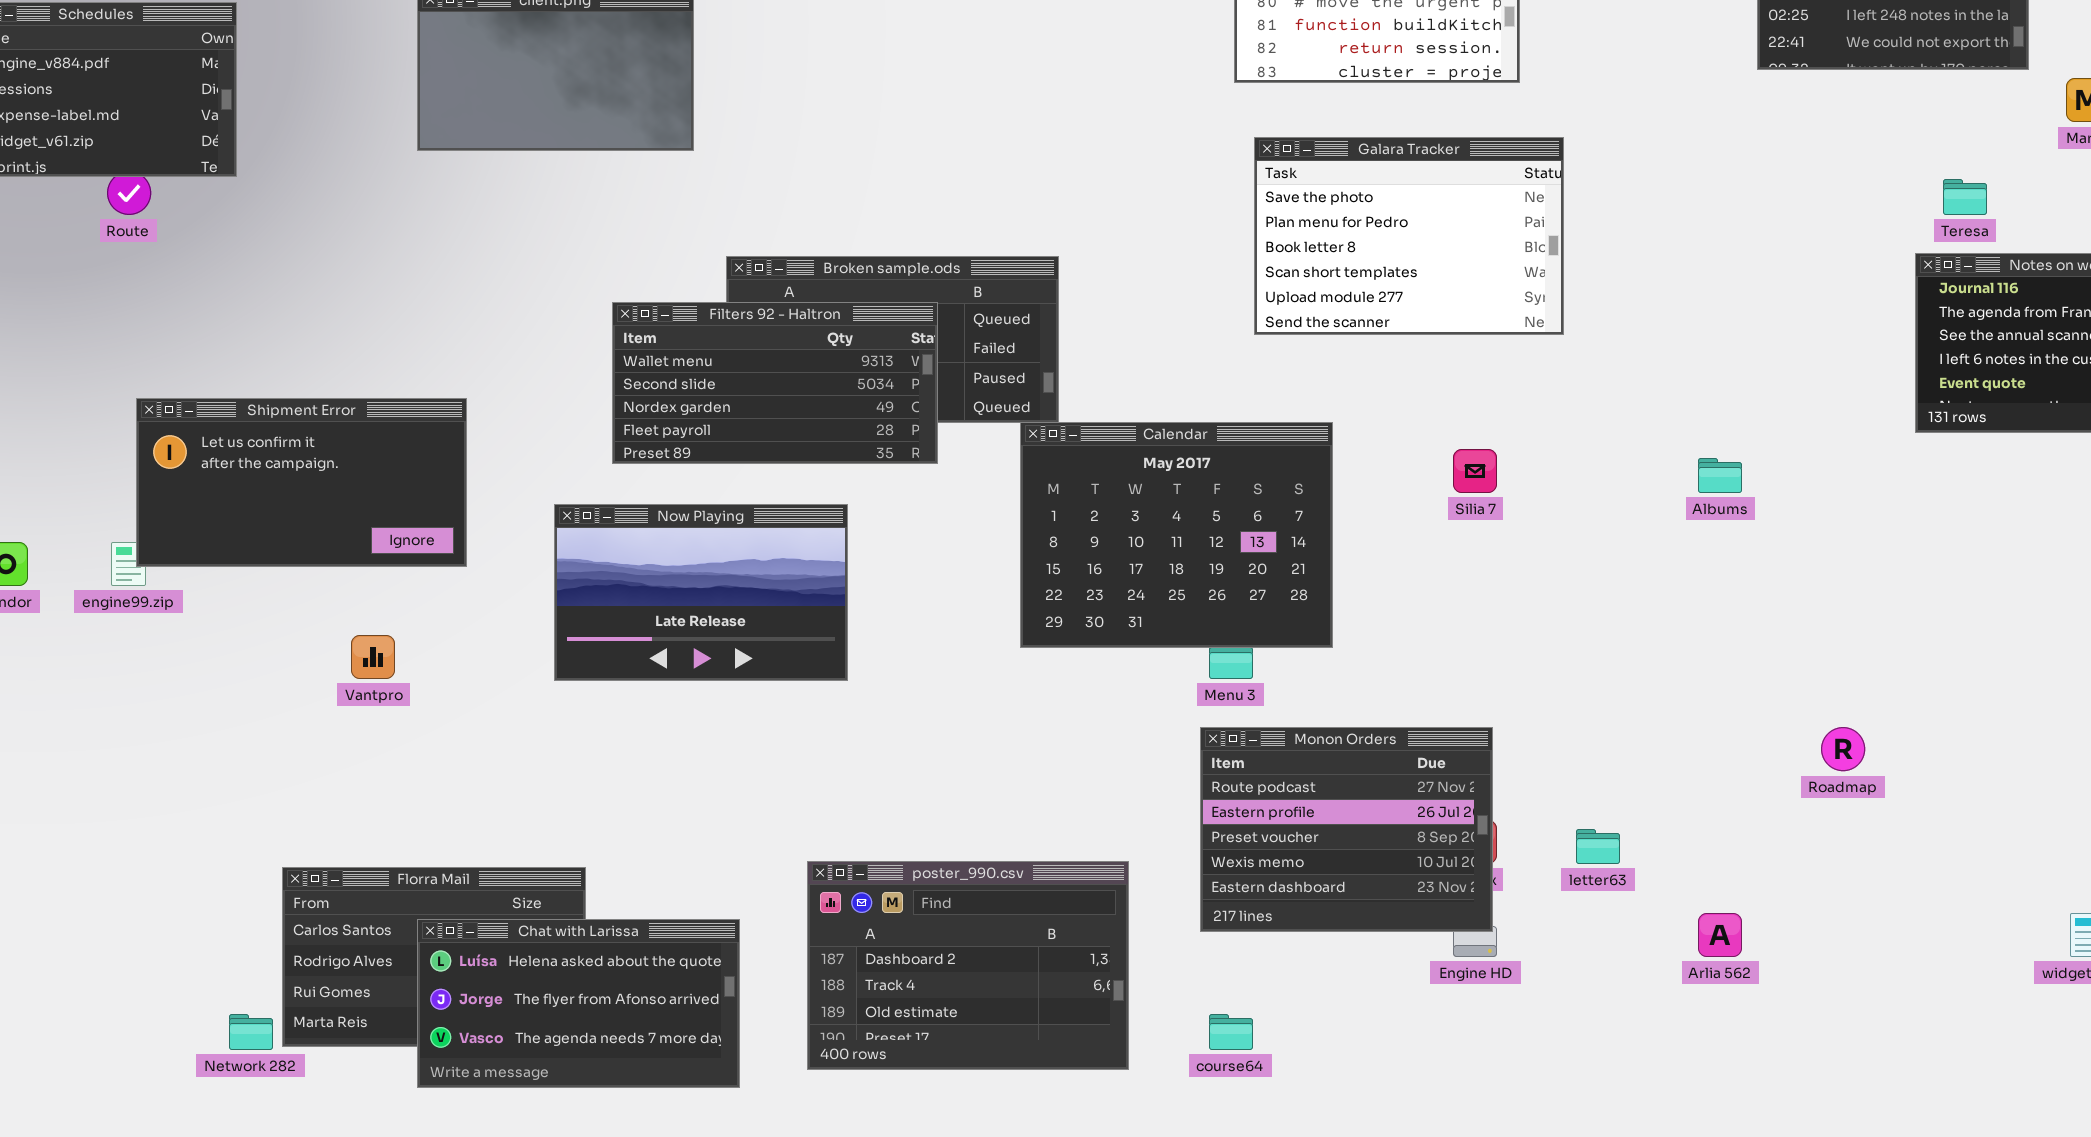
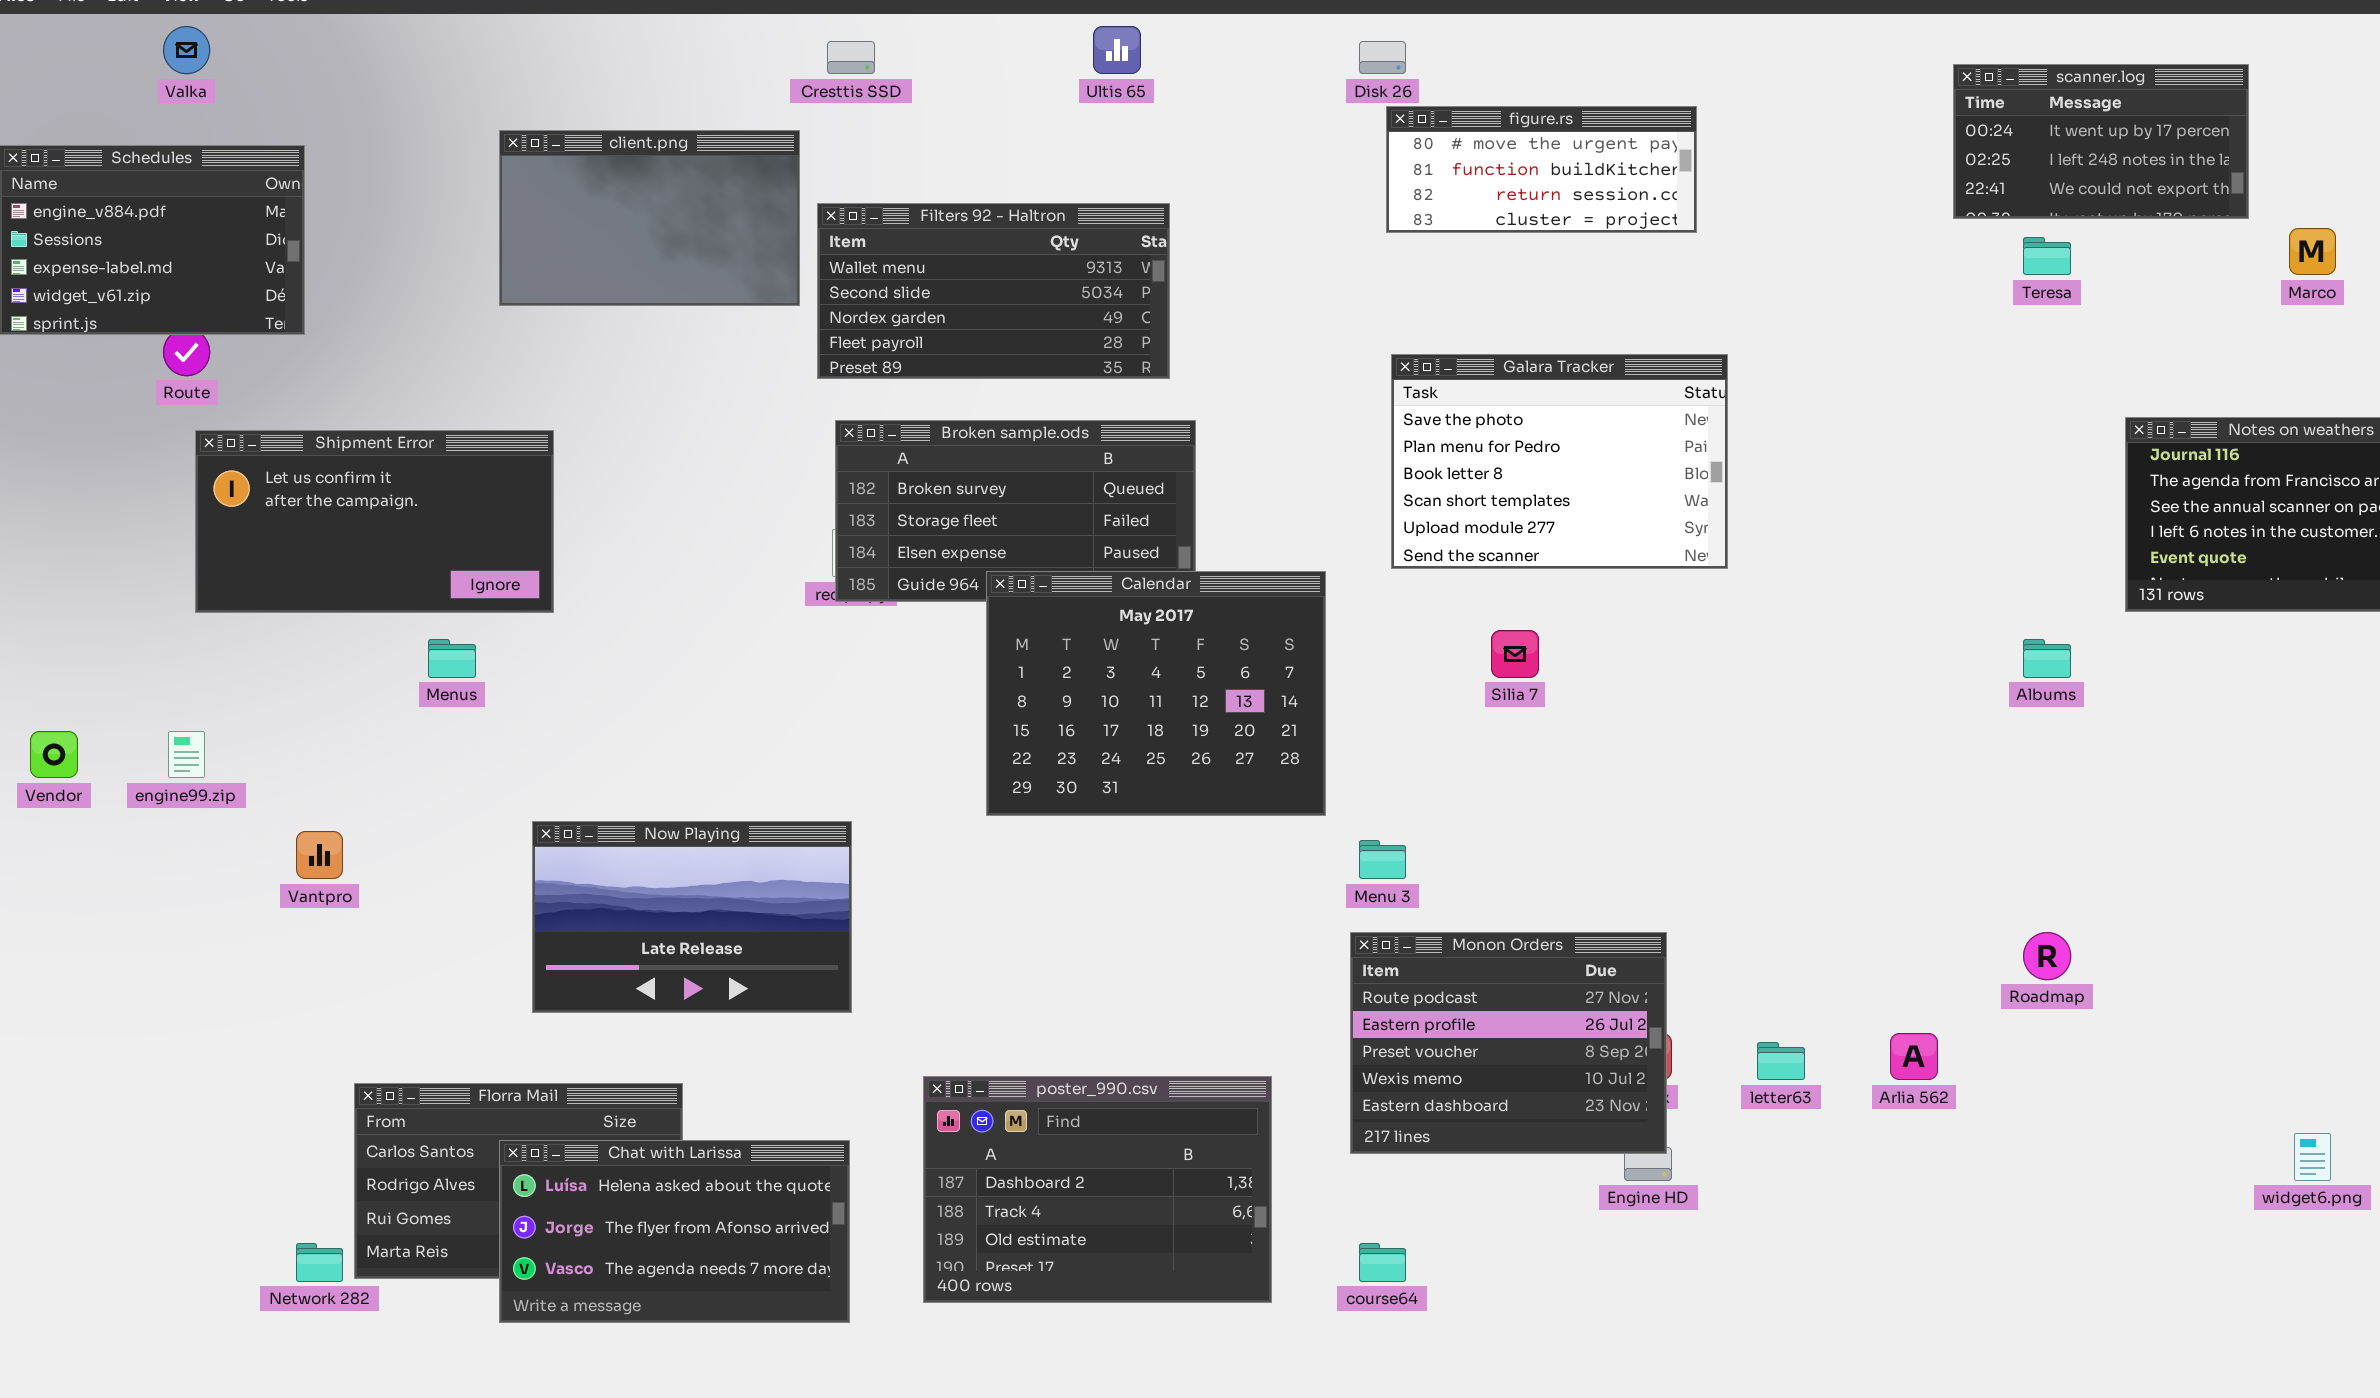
Galara Tracker: [1254,137,1564,335] -> [1391,354,1728,569], moved
Teresa: [1943,179,1987,215] -> [2023,237,2071,275], moved
Filters 92 - Haltron: [612,302,938,464] -> [817,203,1170,379], moved
Shipment Error: [136,398,467,567] -> [195,430,554,613], moved
Calendar: [1020,422,1333,648] -> [986,571,1326,816], moved
Silia 7: [1453,449,1497,493] -> [1491,630,1539,678], moved
Albums: [1698,458,1742,493] -> [2023,639,2071,678], moved
Now Playing: [554,504,848,681] -> [532,821,852,1013], moved
Vantpro: [351,635,395,679] -> [296,831,343,879], moved
Arlia 562: [1698,913,1742,957] -> [1890,1033,1938,1080], moved

